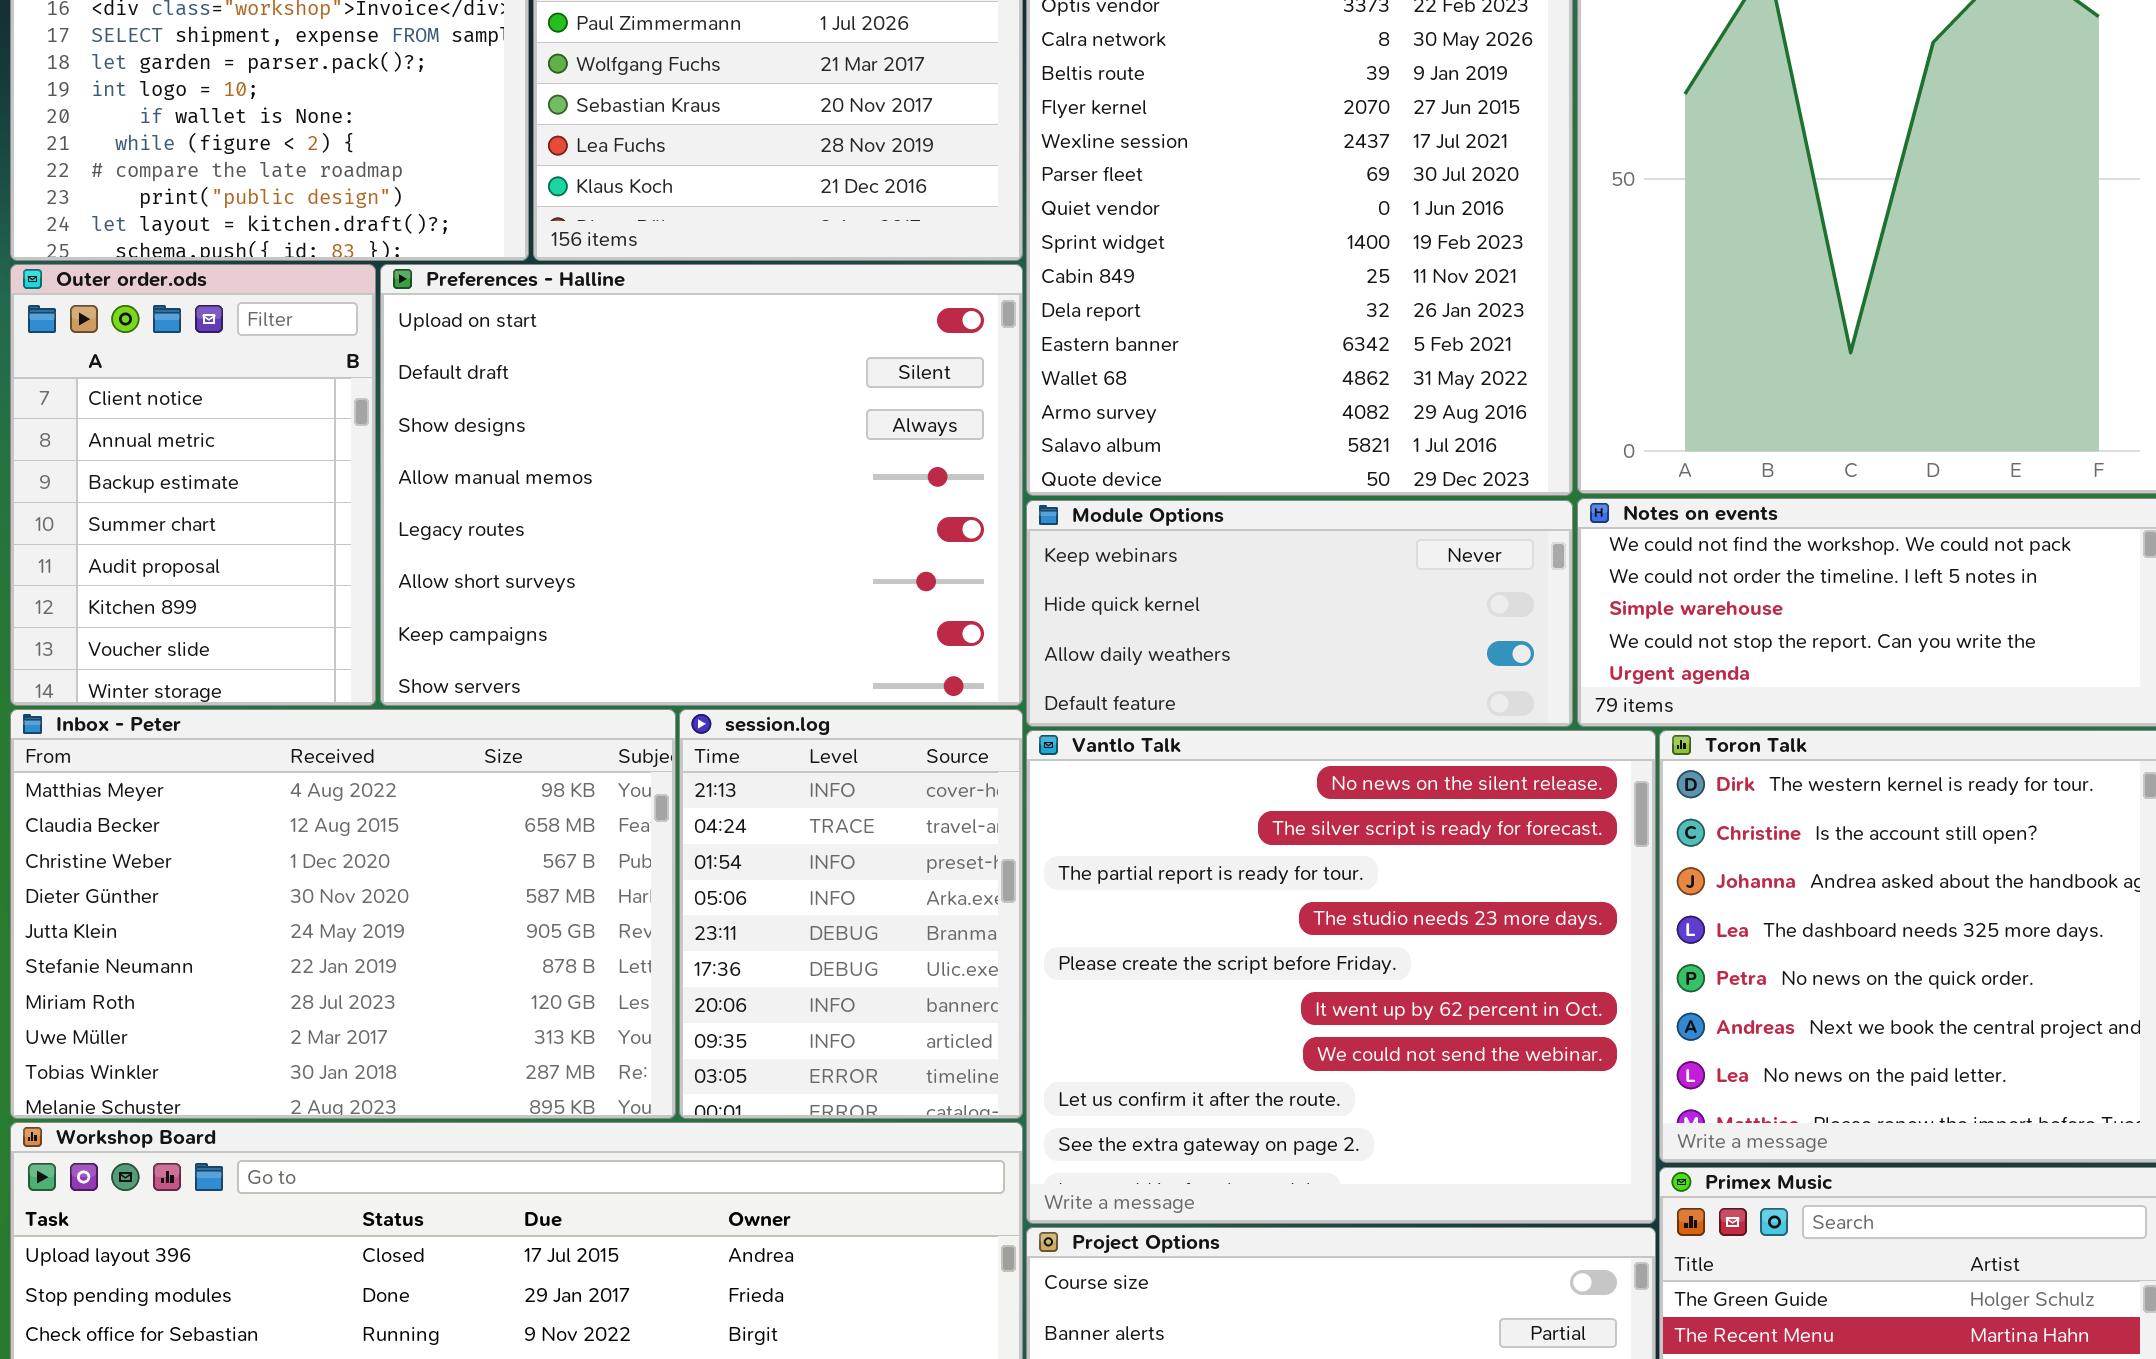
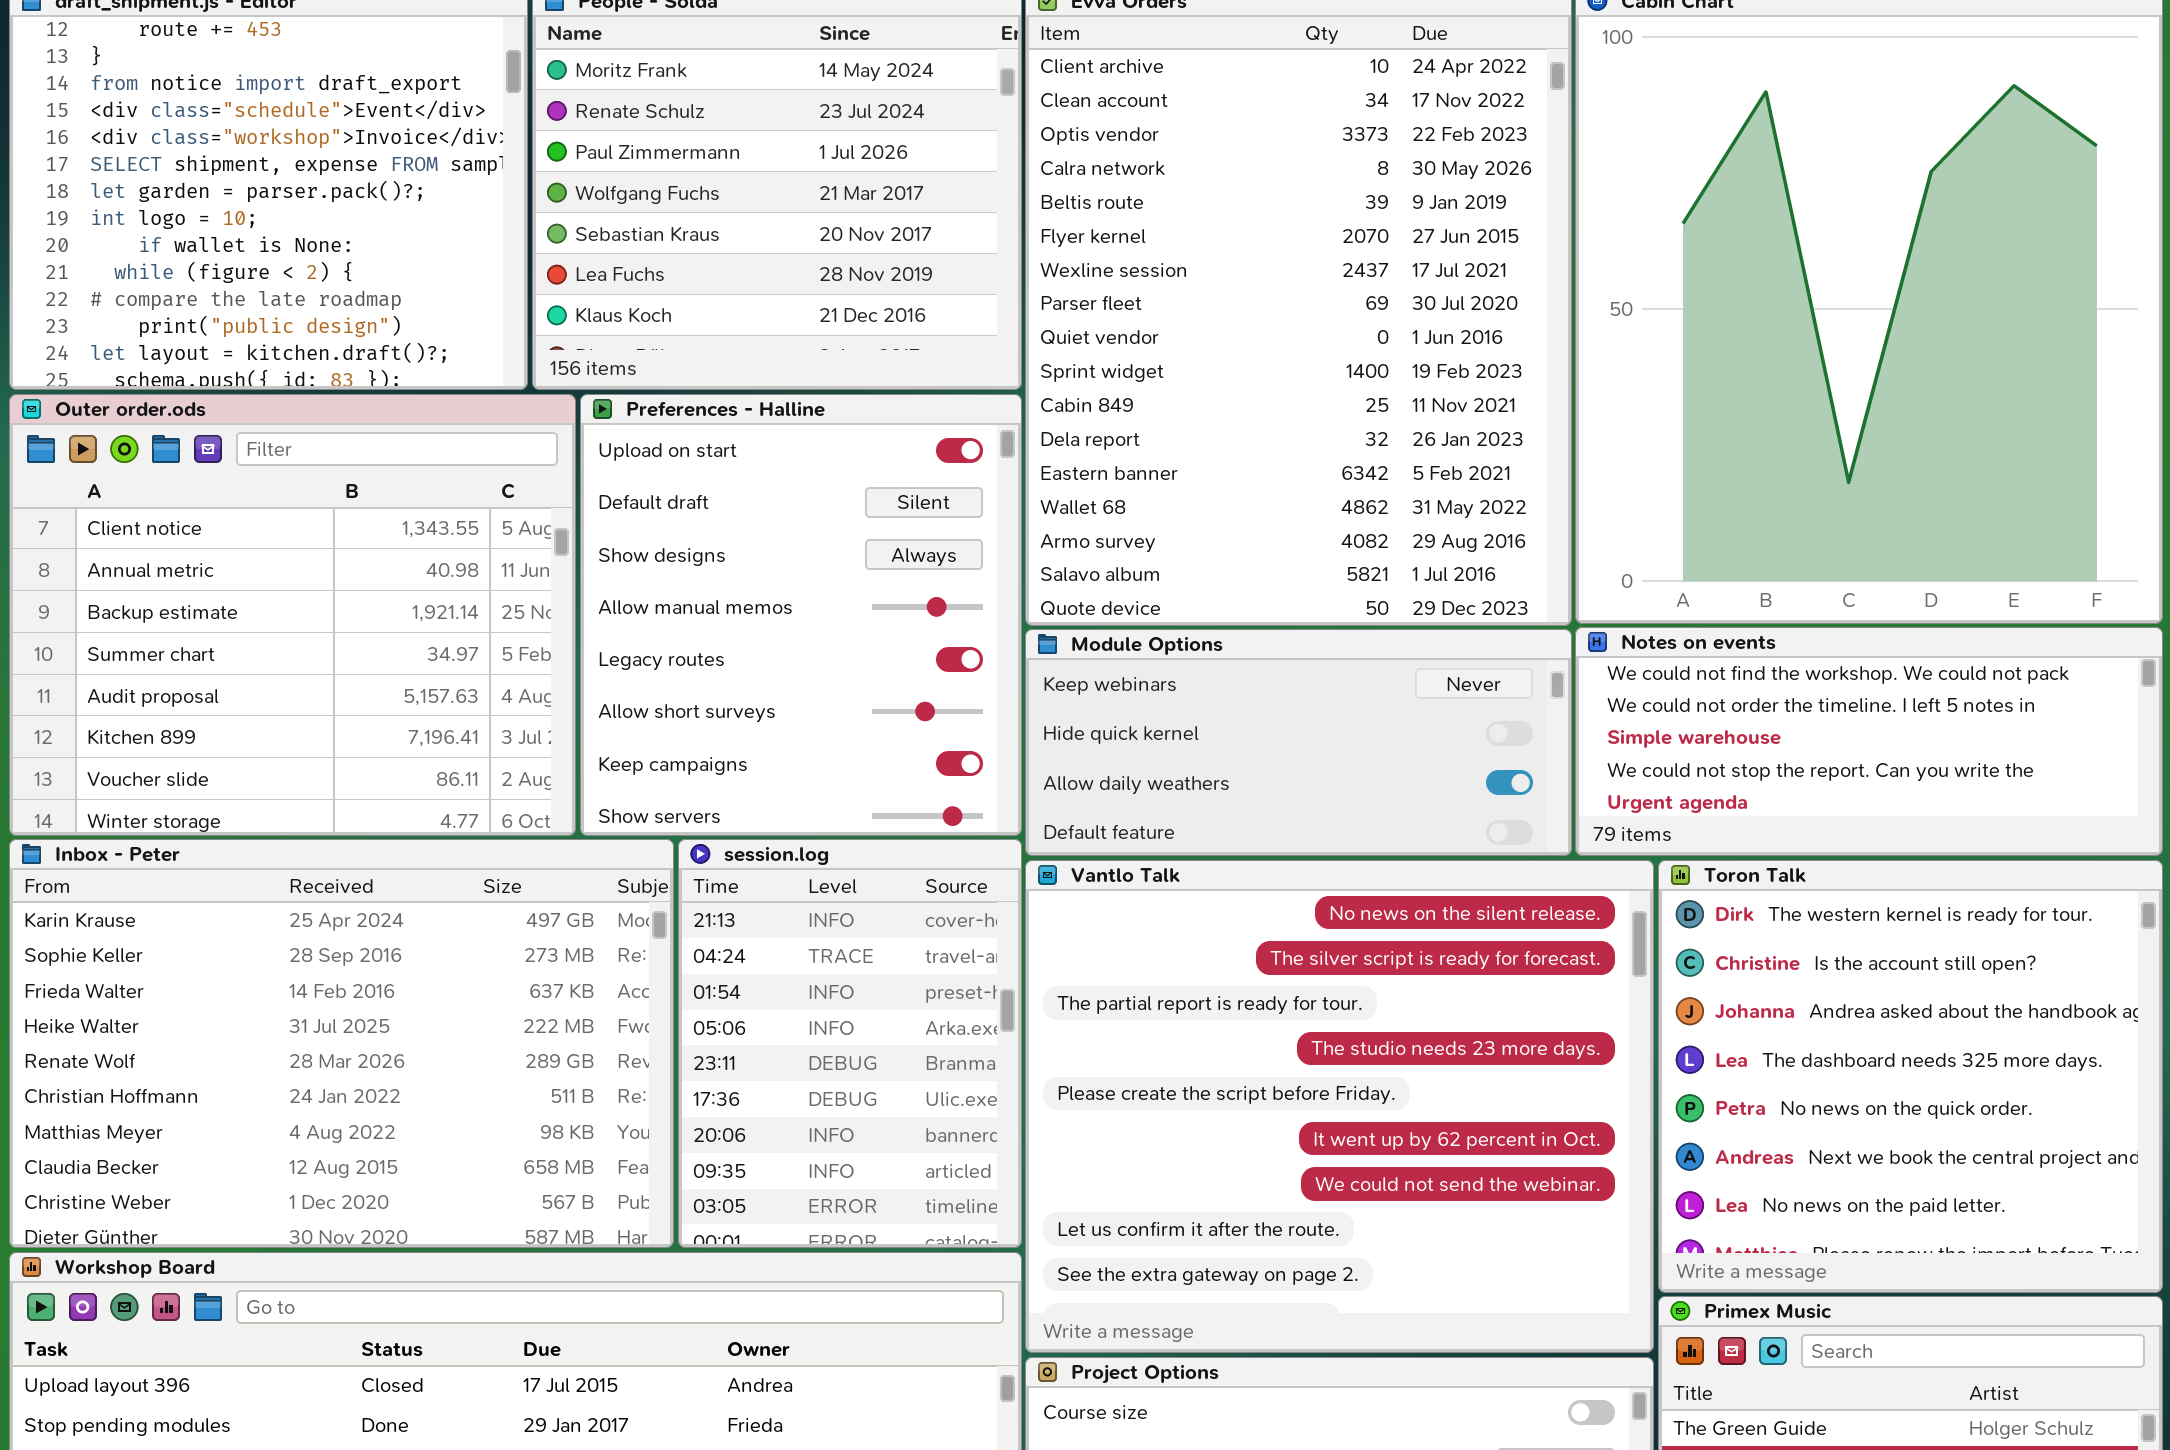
Outer order.ods: [10,264,376,706] -> [9,394,576,836], resized
Preferences - Halline: [380,264,1023,706] -> [580,394,1022,836], resized
Inbox - Peter: [10,709,676,1119] -> [9,839,674,1248], scrolled up 6 rows

